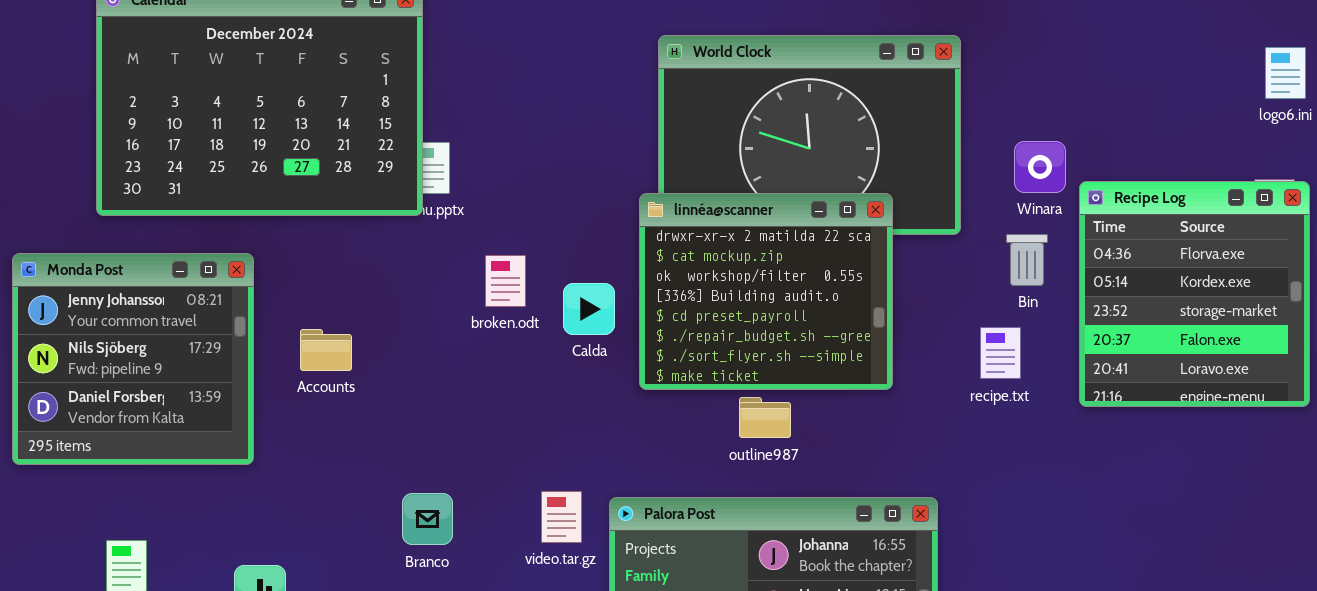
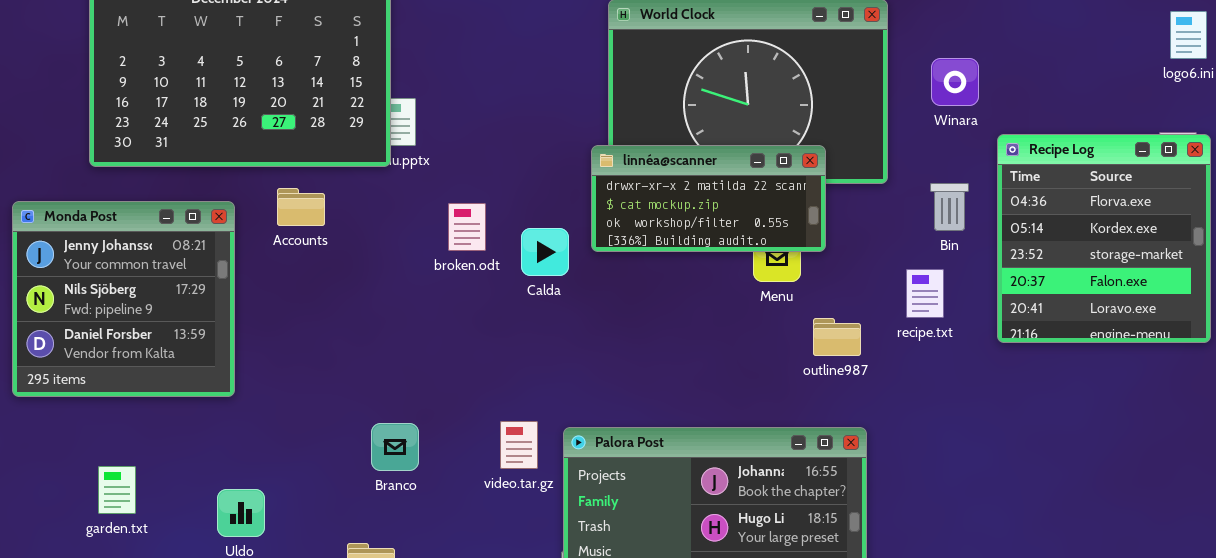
Winara: [1014,141,1066,193] -> [931,58,979,106], moved
linnéa@scanner: [639,193,893,390] -> [591,145,826,252], resized
Accounts: [300,329,352,371] -> [277,188,325,226], moved
outline987: [739,397,791,438] -> [813,318,861,356], moved

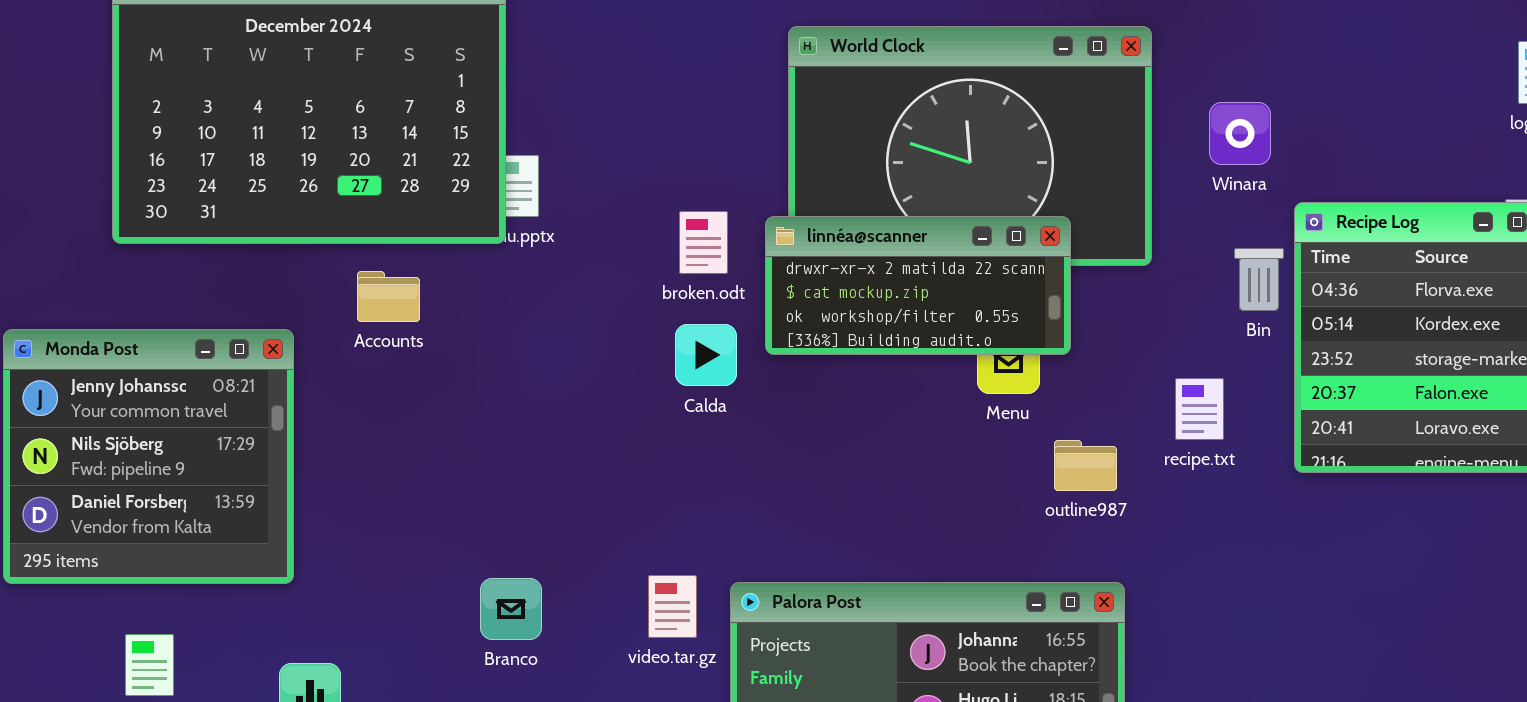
Bin: [930,183,969,231] -> [1234,248,1284,311], moved
Monda Post: [12,201,235,397] -> [3,329,294,584], moved
broken.odt: [448,203,486,251] -> [679,211,728,274], moved

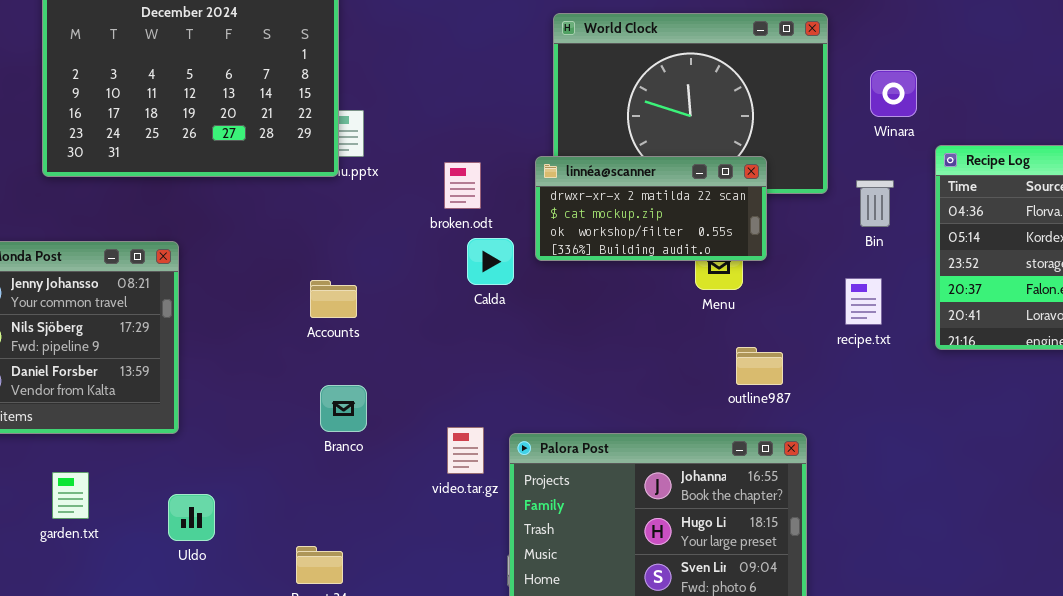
broken.odt: [679,211,728,274] -> [444,162,481,209], moved
Bin: [1234,248,1284,311] -> [856,180,894,227], moved
Accounts: [357,271,420,322] -> [310,280,357,318], moved
outline987: [1054,440,1117,491] -> [736,347,783,385], moved
Branco: [480,578,542,640] -> [320,385,367,432], moved

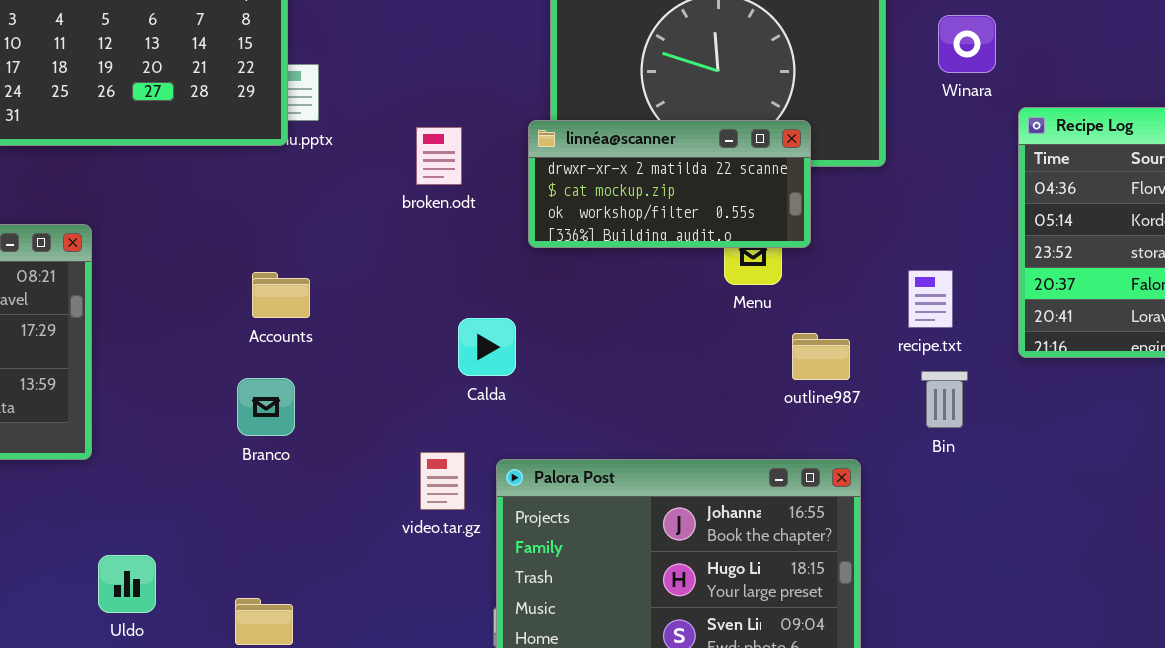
Bin: [856,180,894,227] -> [921,371,968,428], moved
Calda: [467,238,514,285] -> [458,318,516,376], moved
outline987: [736,347,783,385] -> [792,333,850,380], moved
Branco: [320,385,367,432] -> [237,378,295,436], moved
Uldo: [168,494,215,541] -> [98,555,156,613], moved

